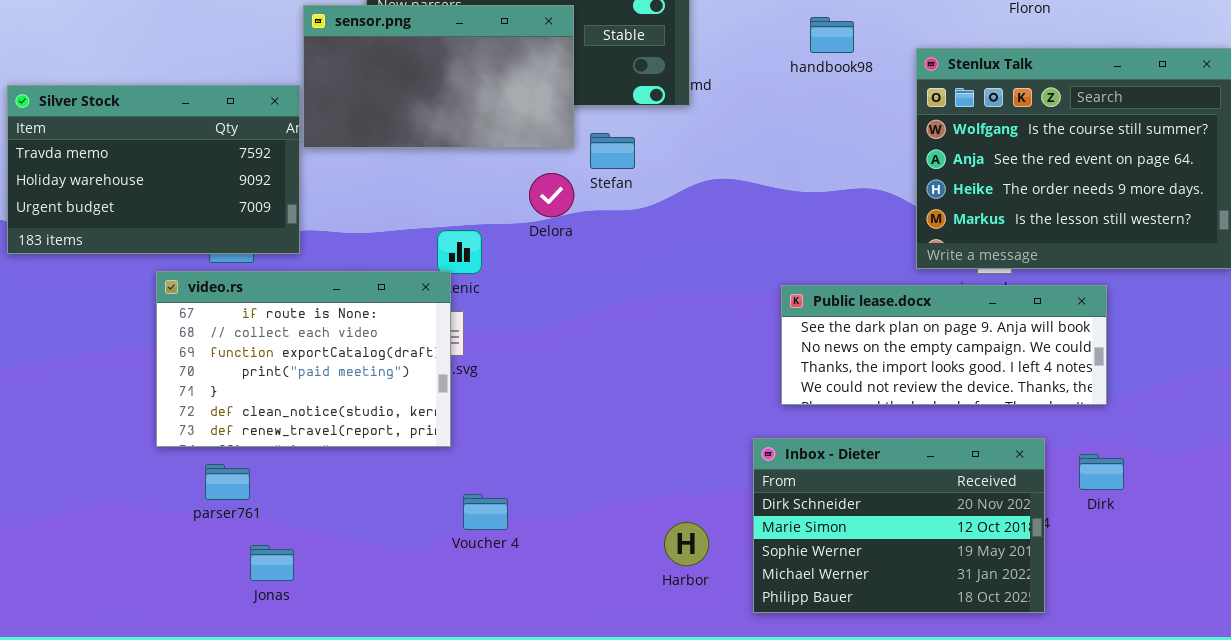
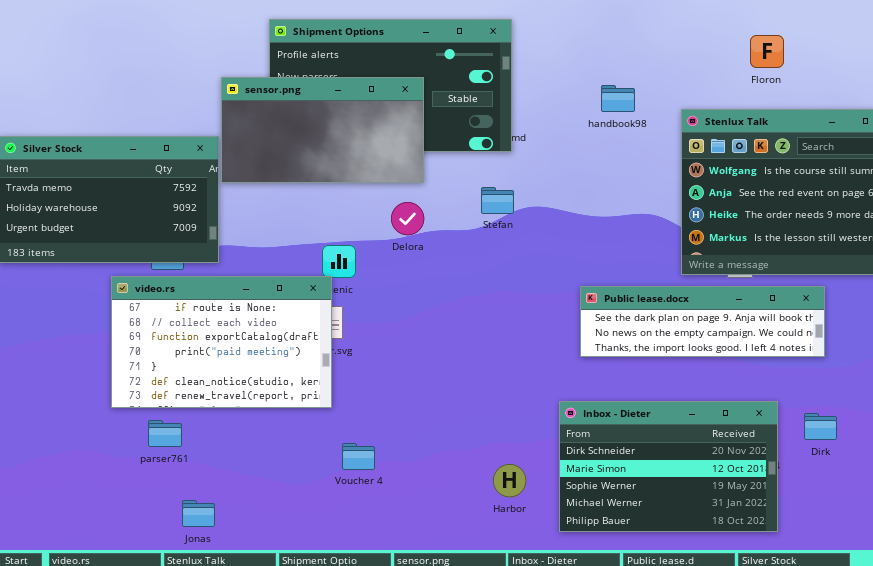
Stefan: [590,133,635,169] -> [481,187,514,214], moved
Public lease.docx: [781,285,1107,405] -> [580,286,825,357], resized
Jonas: [250,545,294,581] -> [182,500,215,527], moved

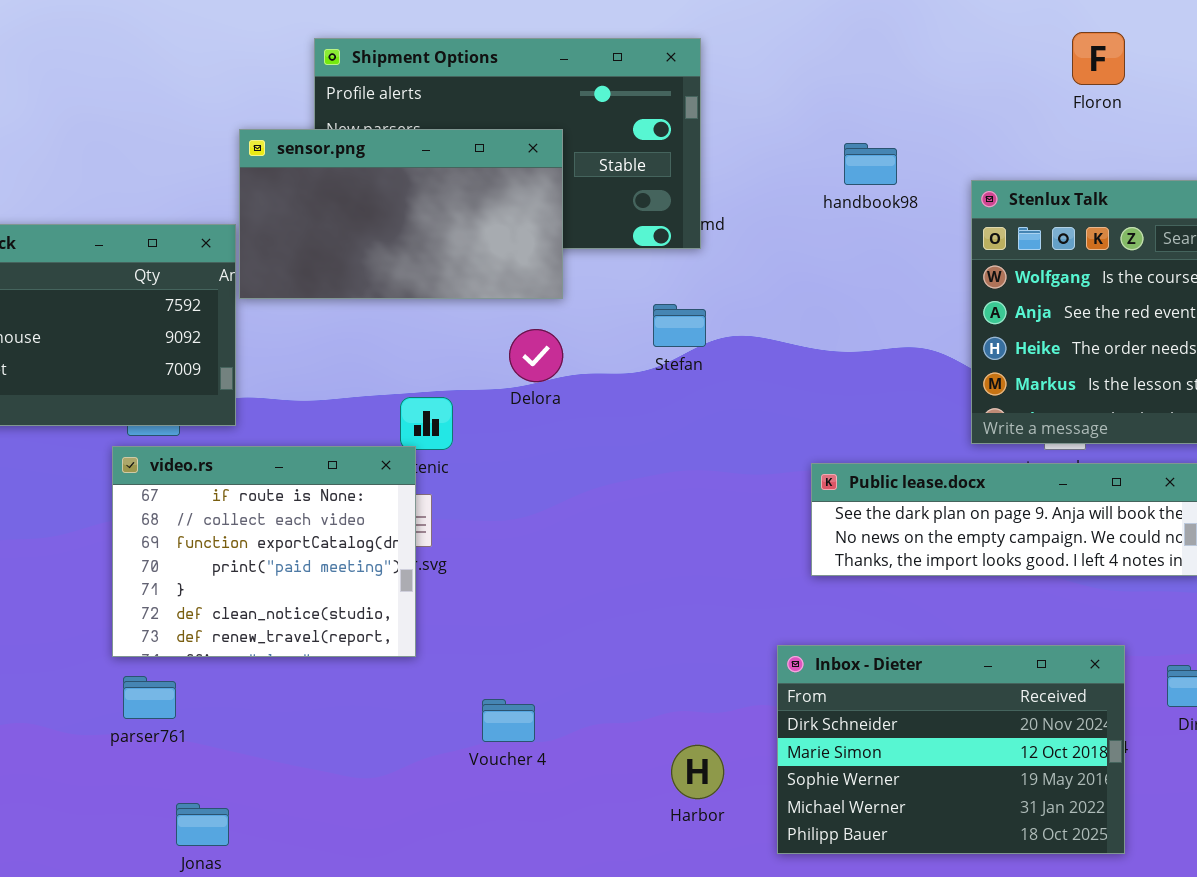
Floron: [750,35,784,68] -> [1072,32,1125,85], moved
video.rs: [111,276,332,408] -> [112,446,416,657], resized
Voucher 4: [342,443,375,470] -> [482,699,535,742], moved

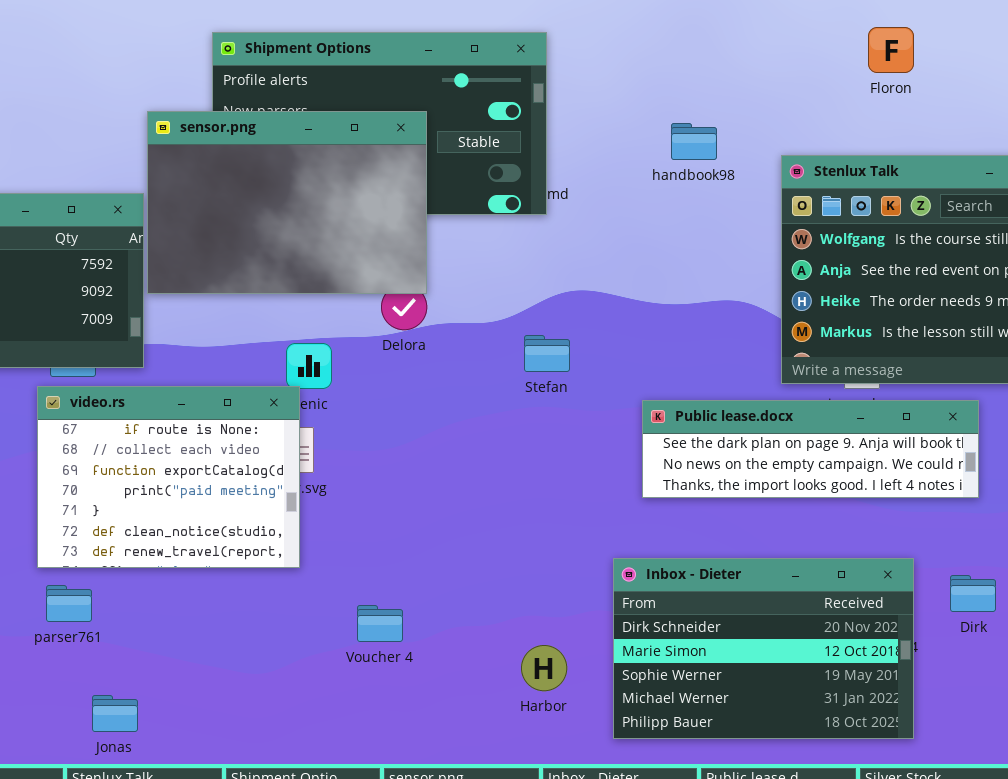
sensor.png: [239,129,563,299] -> [147,111,427,294], resized
Stefan: [653,304,706,347] -> [524,335,570,372], moved

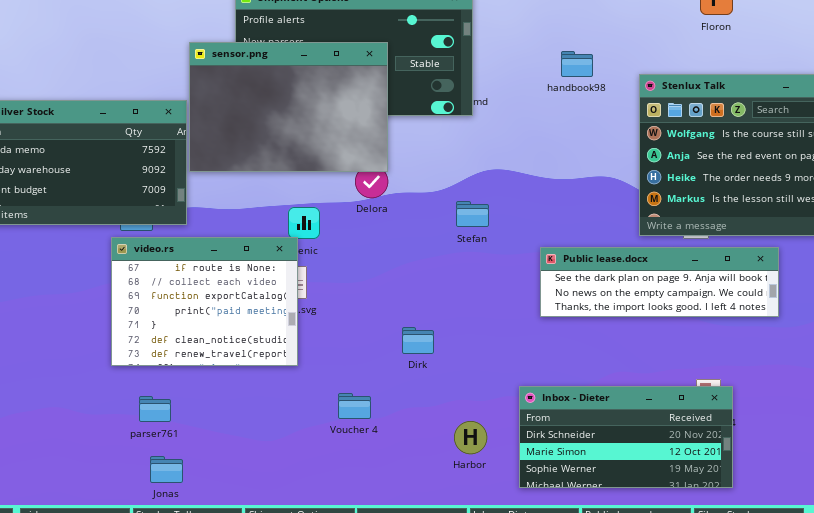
Inbox - Dieter: [613,558,914,739] -> [519,386,733,488], resized
Dirk: [950,575,996,612] -> [402,327,434,354], moved
parser761: [46,585,92,622] -> [139,396,171,422], moved

